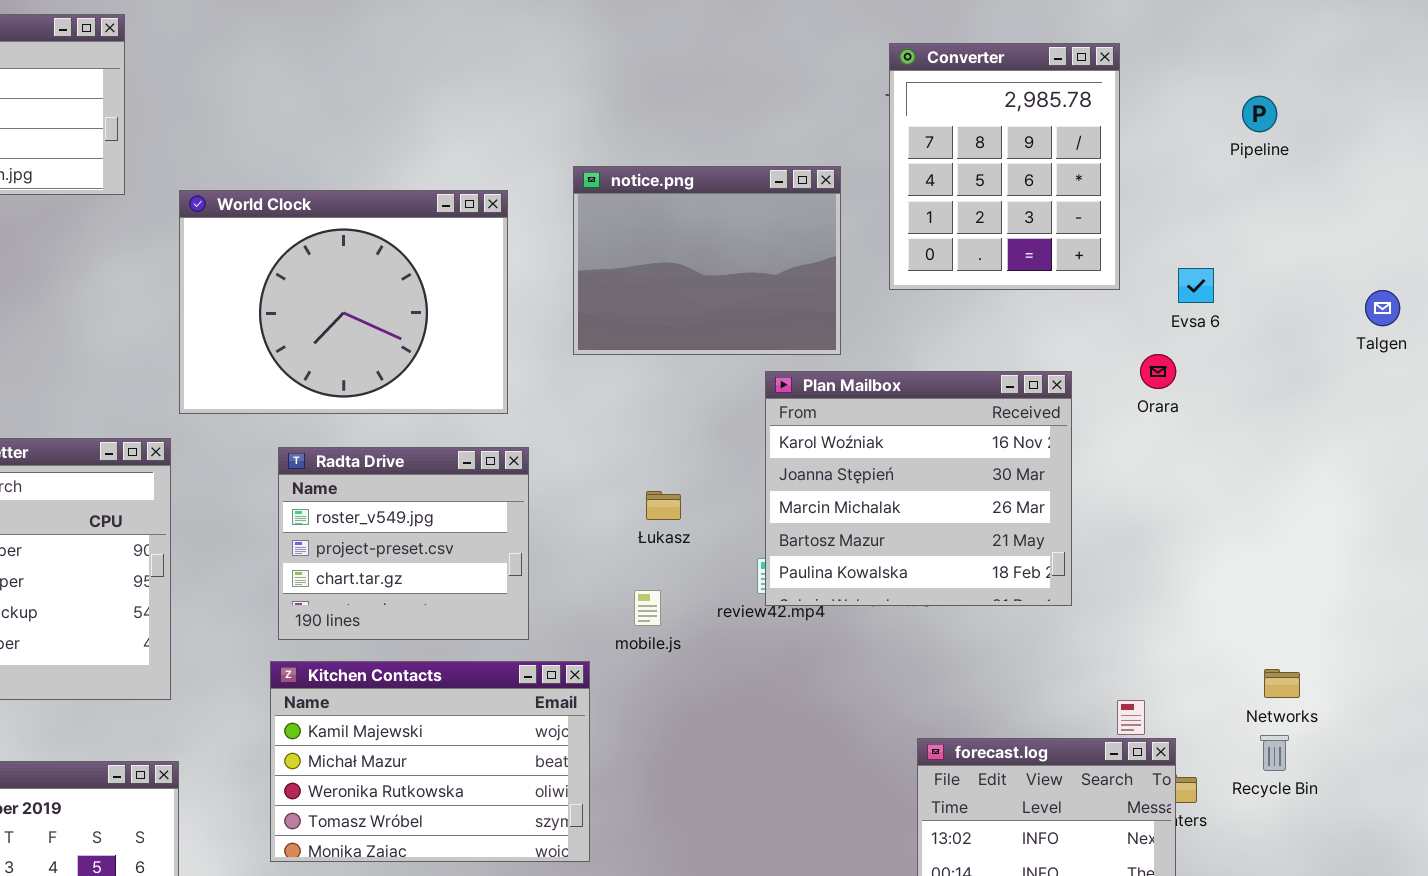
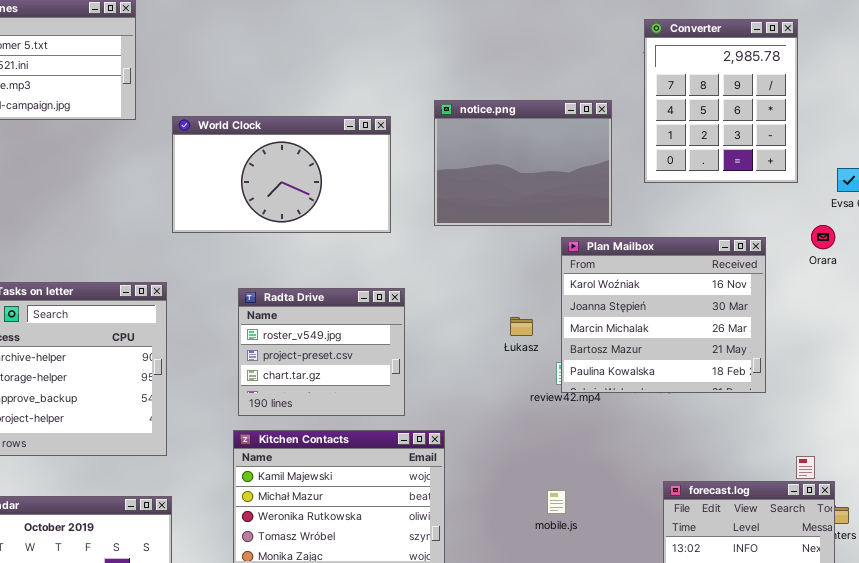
World Clock: [179,190,508,414] -> [172,116,391,233], resized
Łukasz: [646,491,681,520] -> [510,317,533,336], moved
mobile.js: [634,590,661,626] -> [547,490,566,514], moved

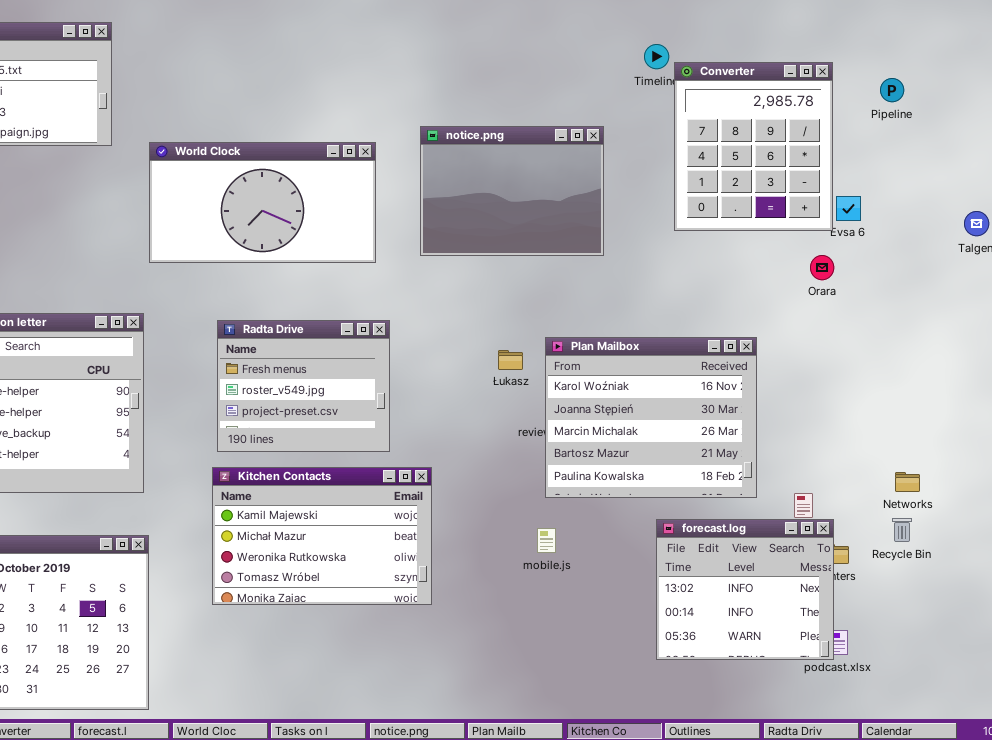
Converter: [644,19,798,183] -> [674,62,833,231], moved
Plan Mailbox: [561,237,766,393] -> [545,337,757,498], moved
Radta Drive: [238,288,405,416] -> [217,320,390,452], scrolled up 1 row

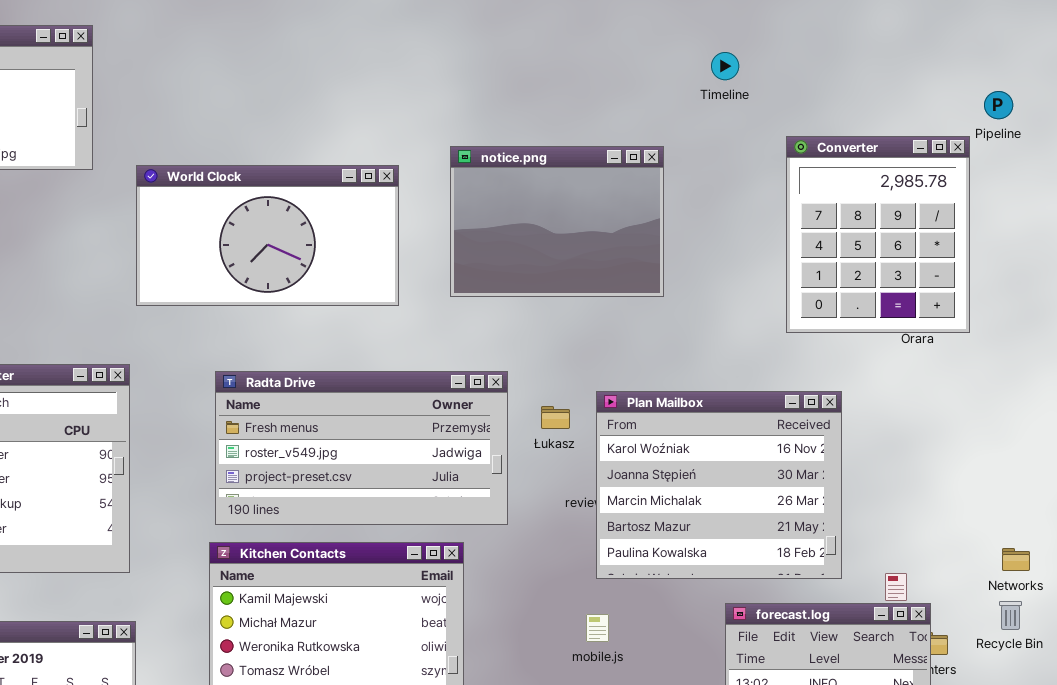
Converter: [674,62,833,231] -> [786,136,970,333], moved
Radta Drive: [217,320,390,452] -> [215,371,508,525], resized

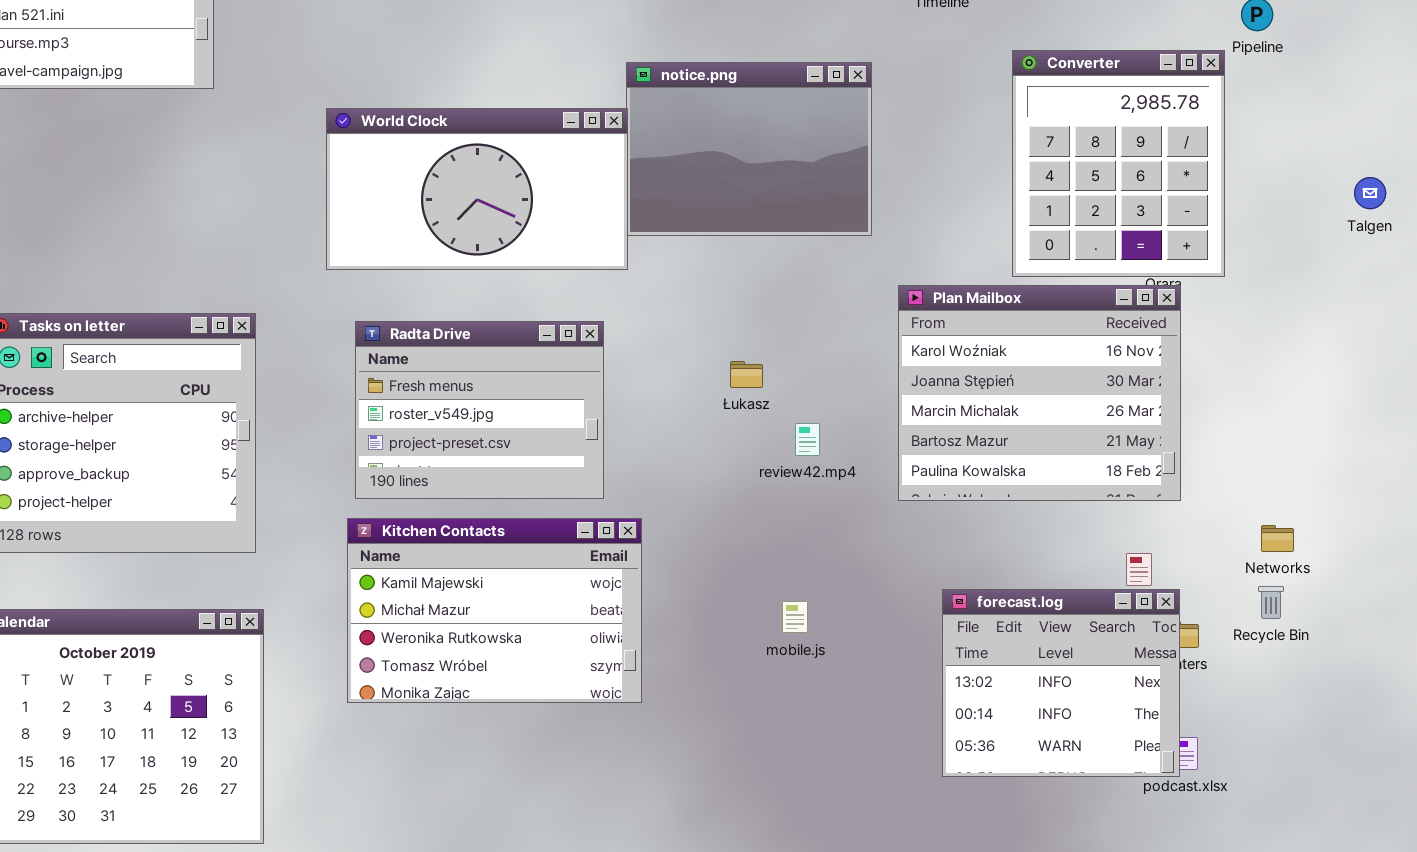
World Clock: [136,165,399,306] -> [326,108,628,270], moved
Radta Drive: [215,371,508,525] -> [355,321,604,499], resized
Plan Mailbox: [596,391,842,579] -> [898,285,1181,501], moved

